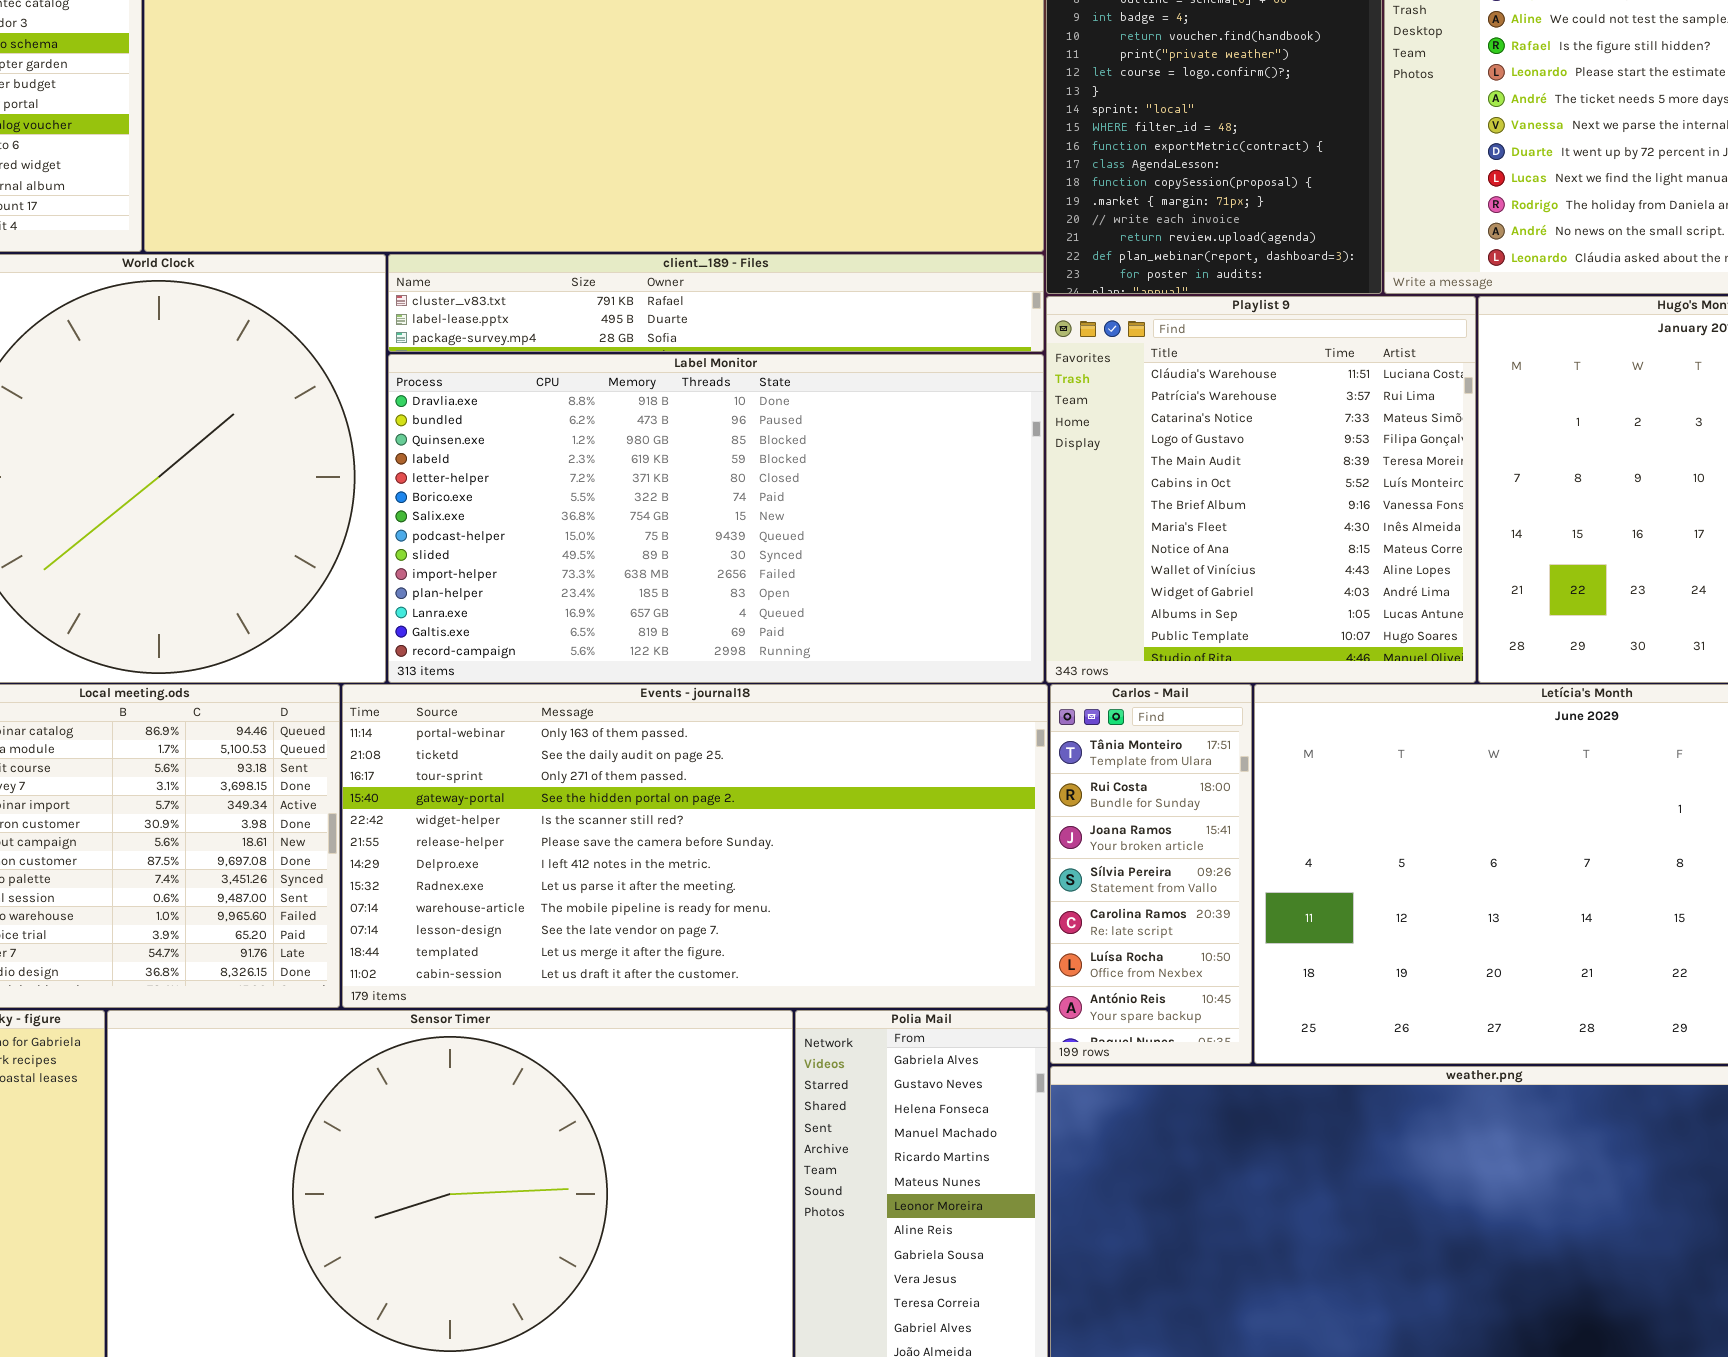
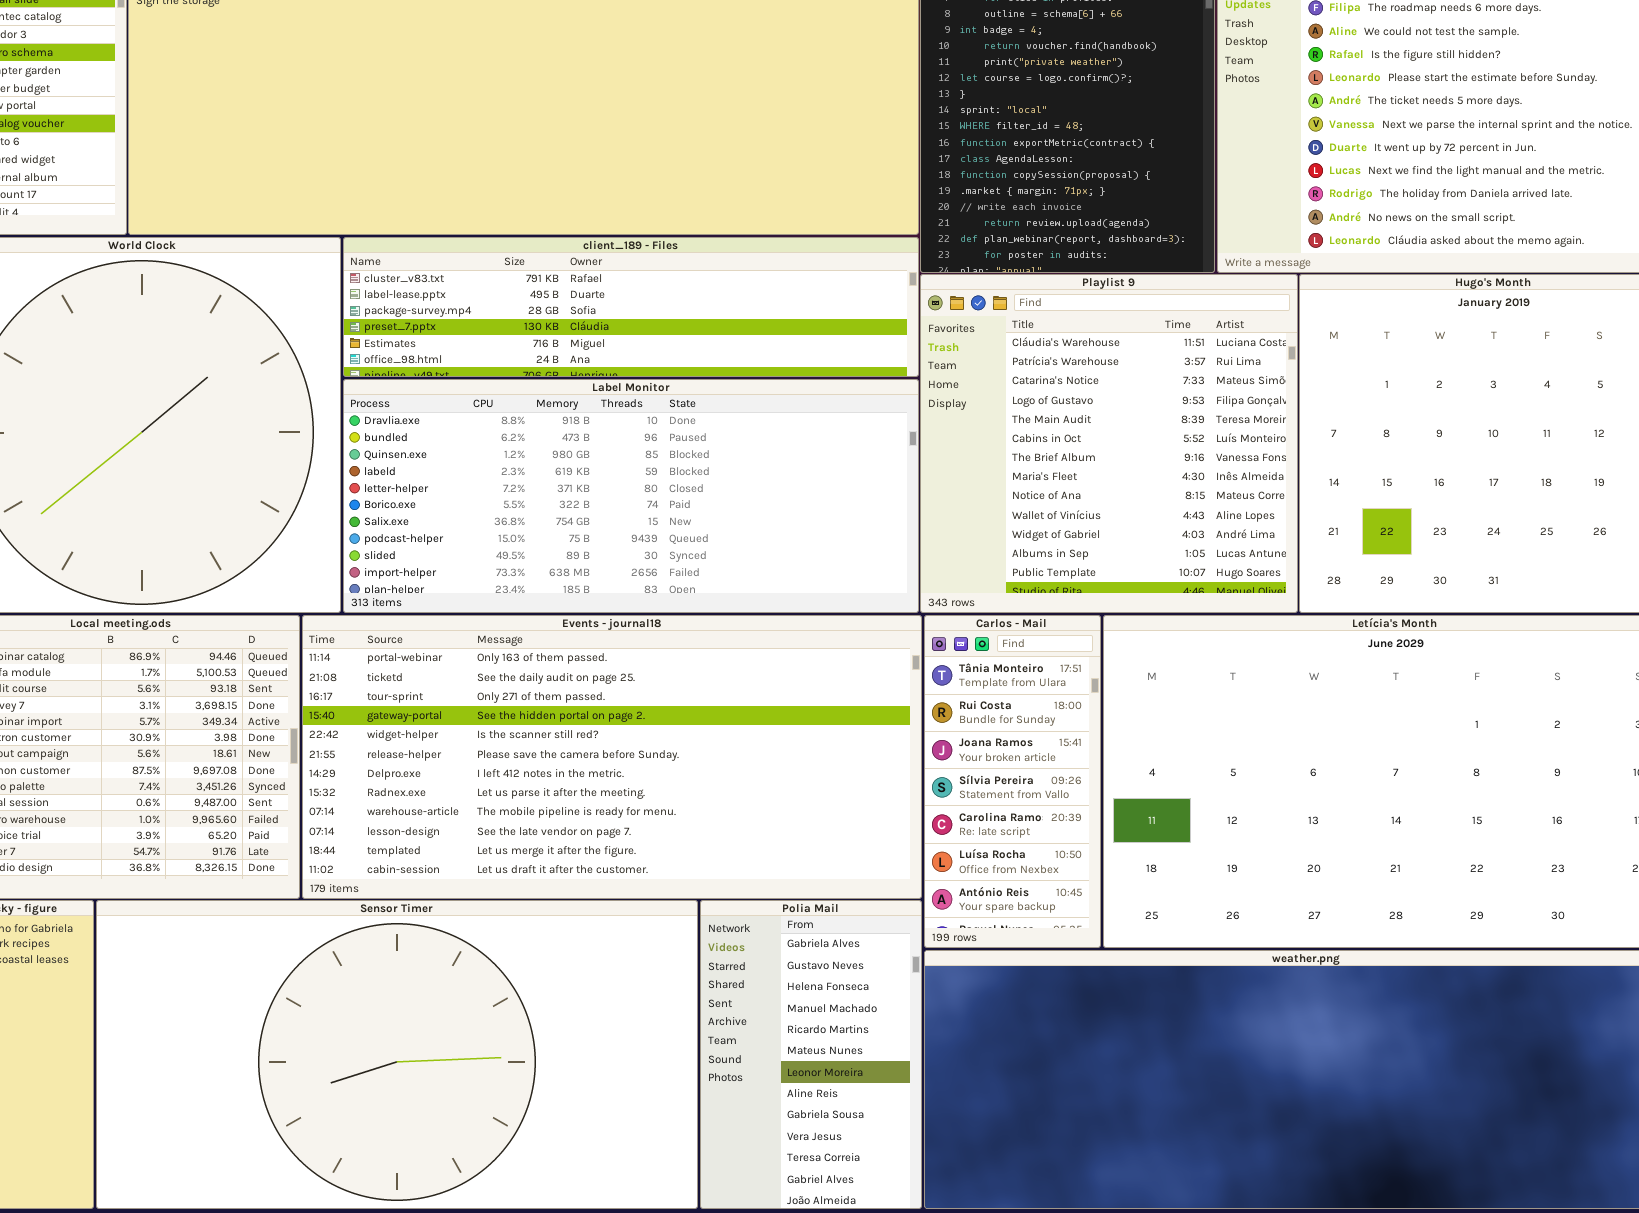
client_189 - Files: [388,254,1044,352] -> [343,237,919,377], resized
Label Monitor: [388,354,1044,683] -> [343,379,919,613], resized

